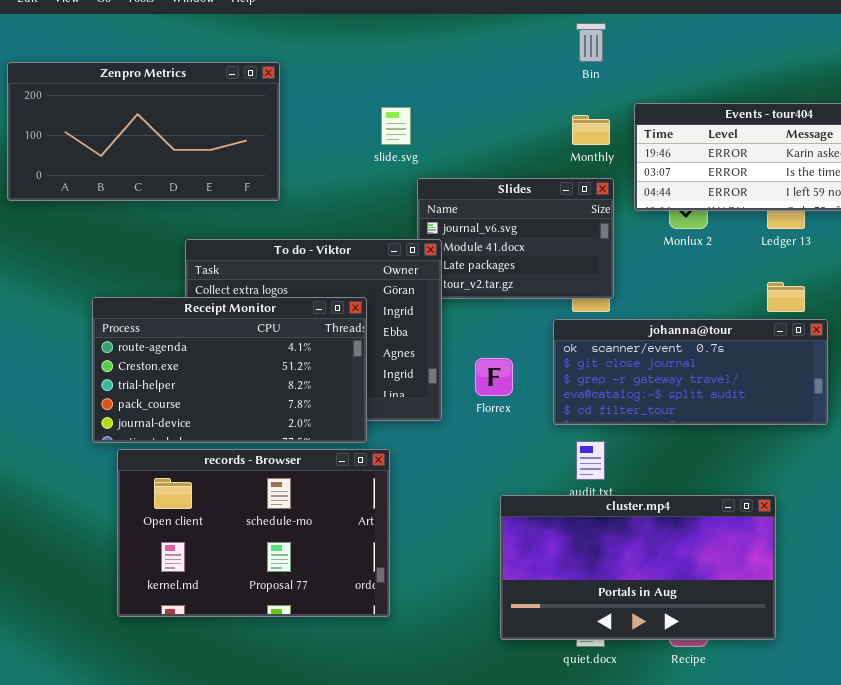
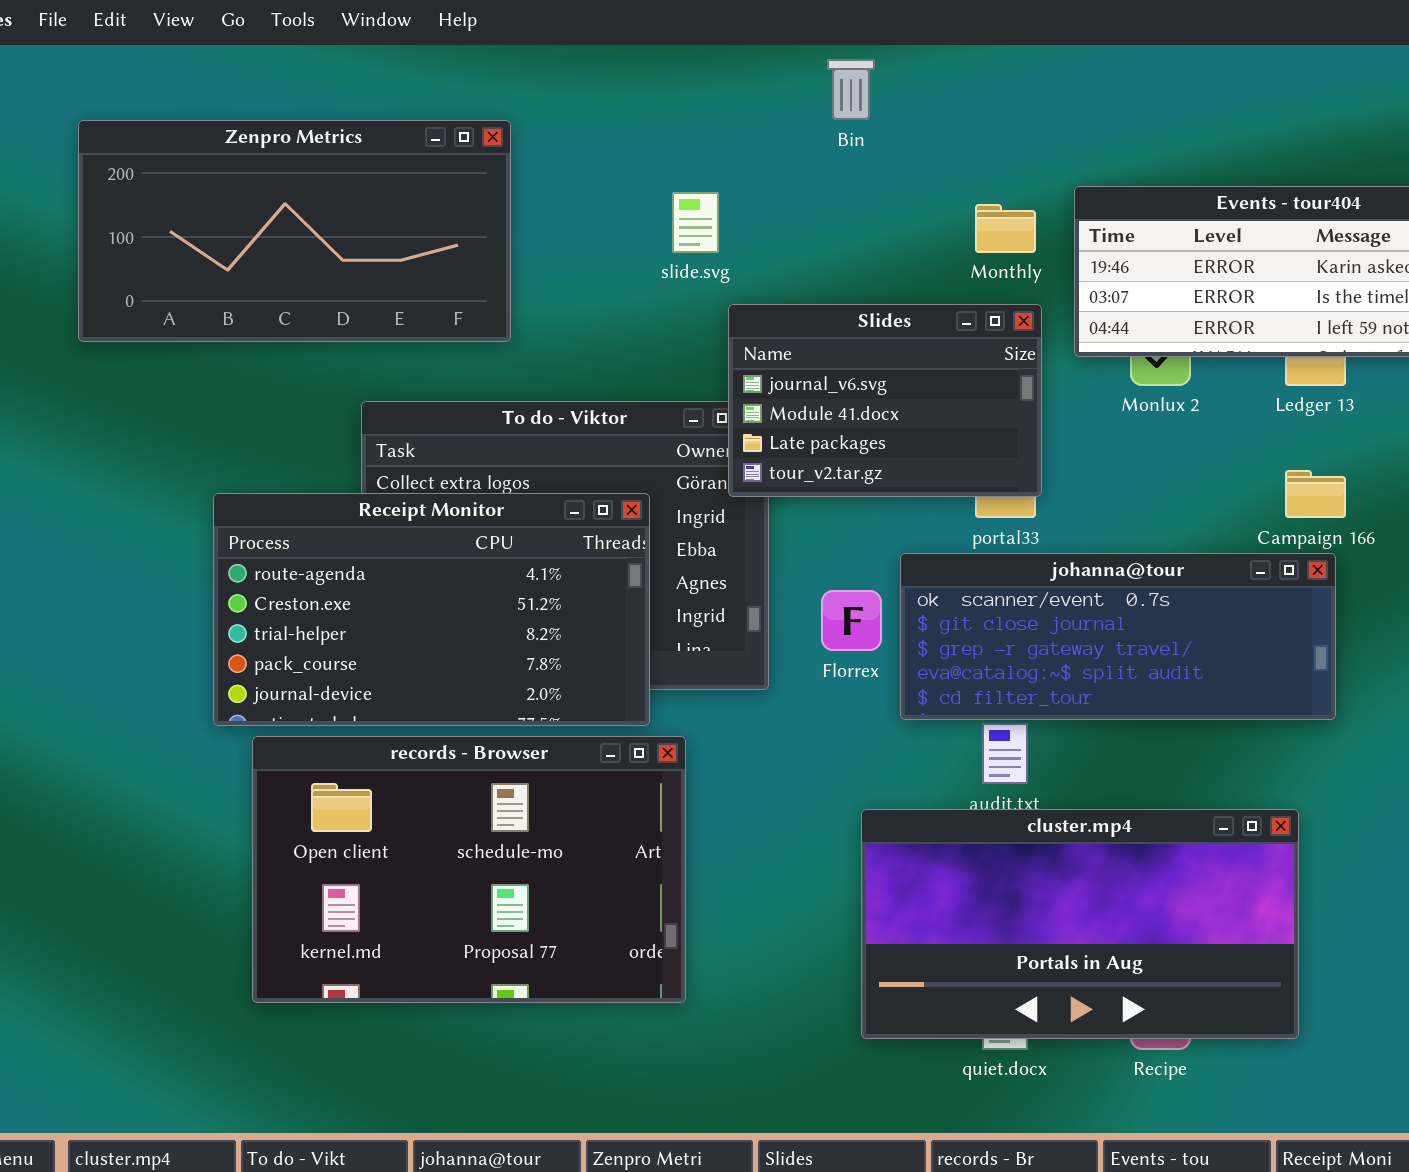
Bin: [576,23,606,62] -> [827,59,875,120], moved
Slides: [417,178,614,299] -> [728,304,1042,497], raised
johanna@tour: [553,319,828,425] -> [900,553,1336,720], moved

